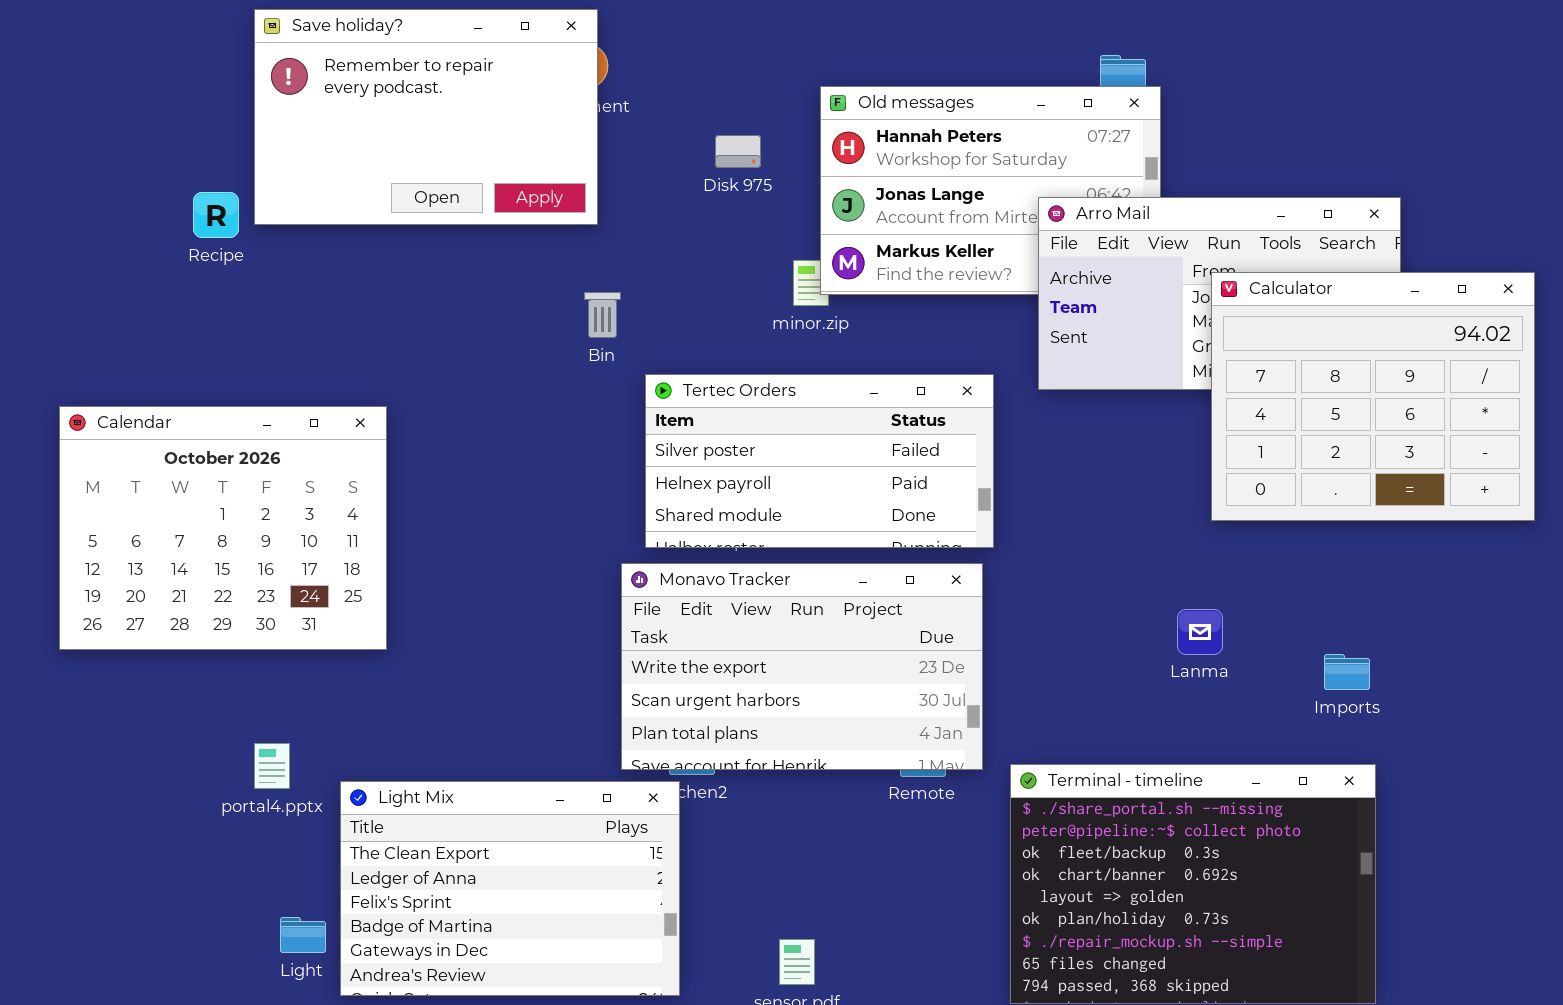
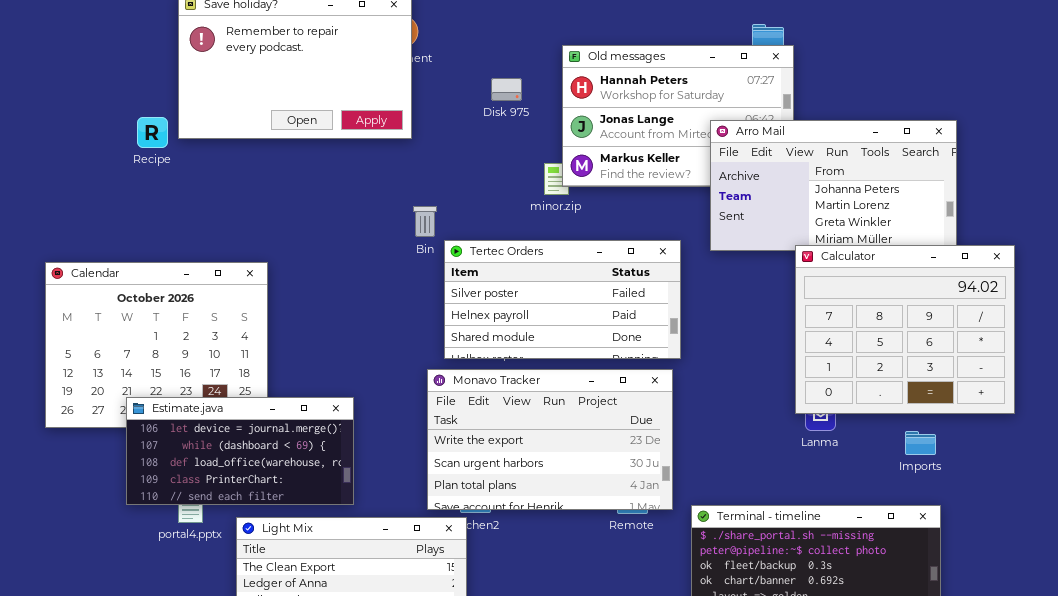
Calculator: [1211,272,1535,521] -> [795,245,1015,414], moved
Bin: [584,292,621,338] -> [413,206,437,237], moved
Estimate.java: none -> [126,397,354,505], opened

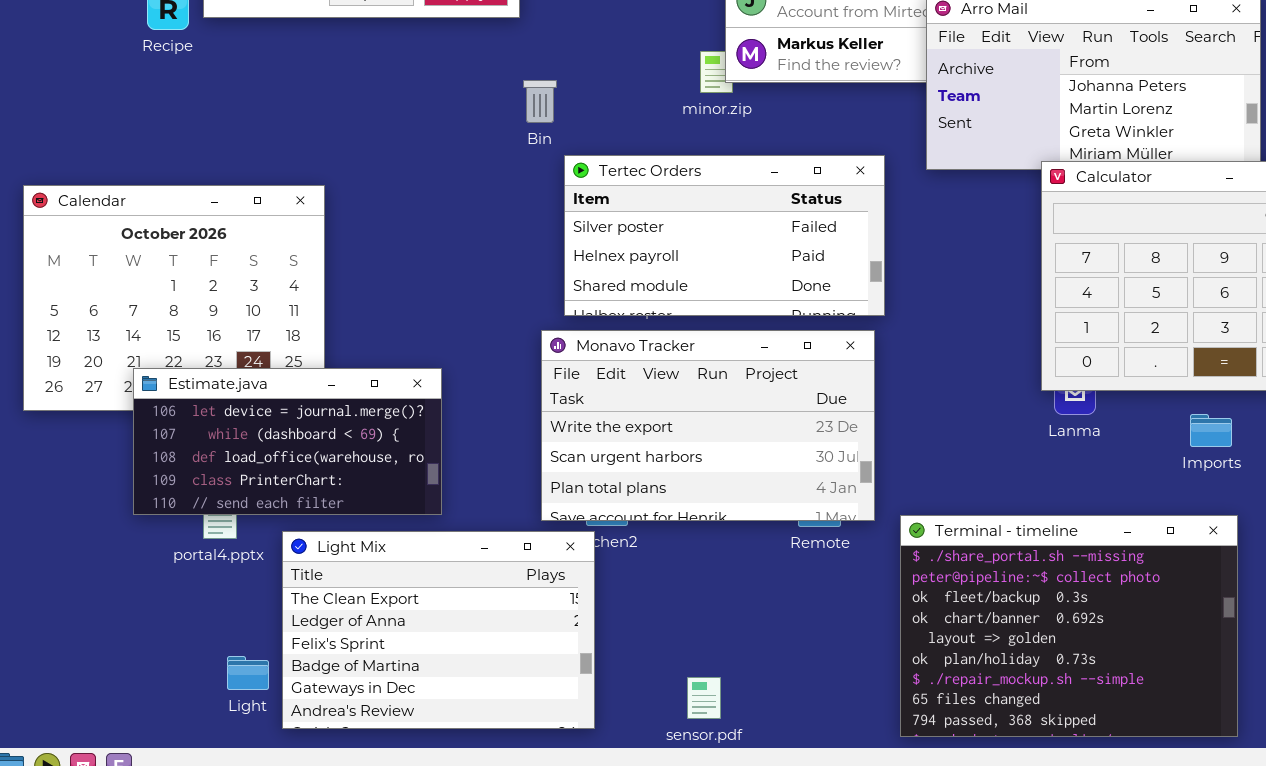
Bin: [413,206,437,237] -> [523,80,557,123], moved

